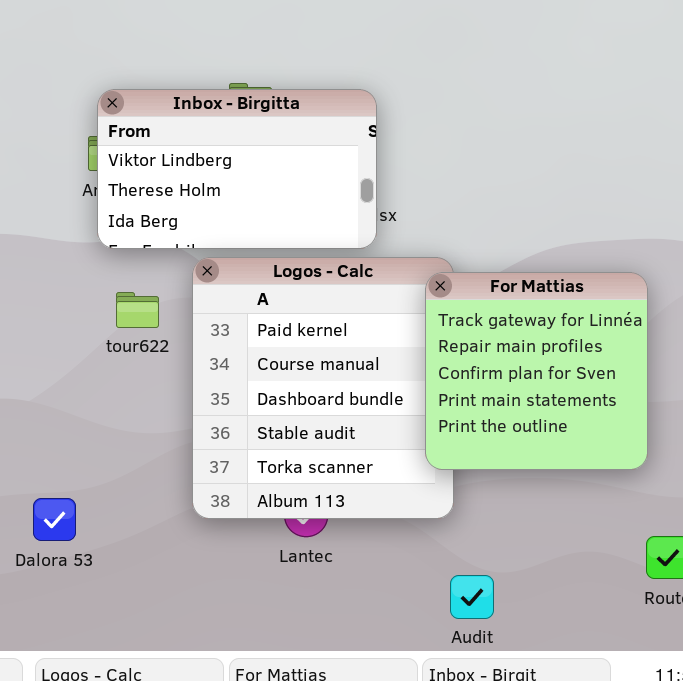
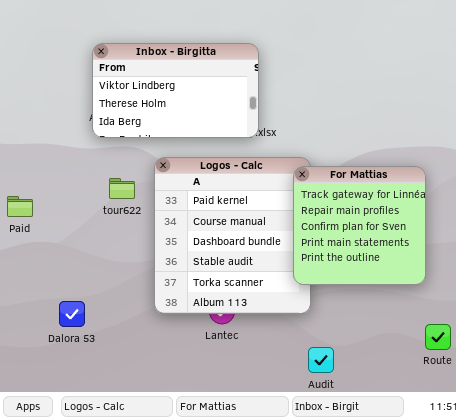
Inbox - Birgitta: [97,89,377,249] -> [92,43,259,138], moved

